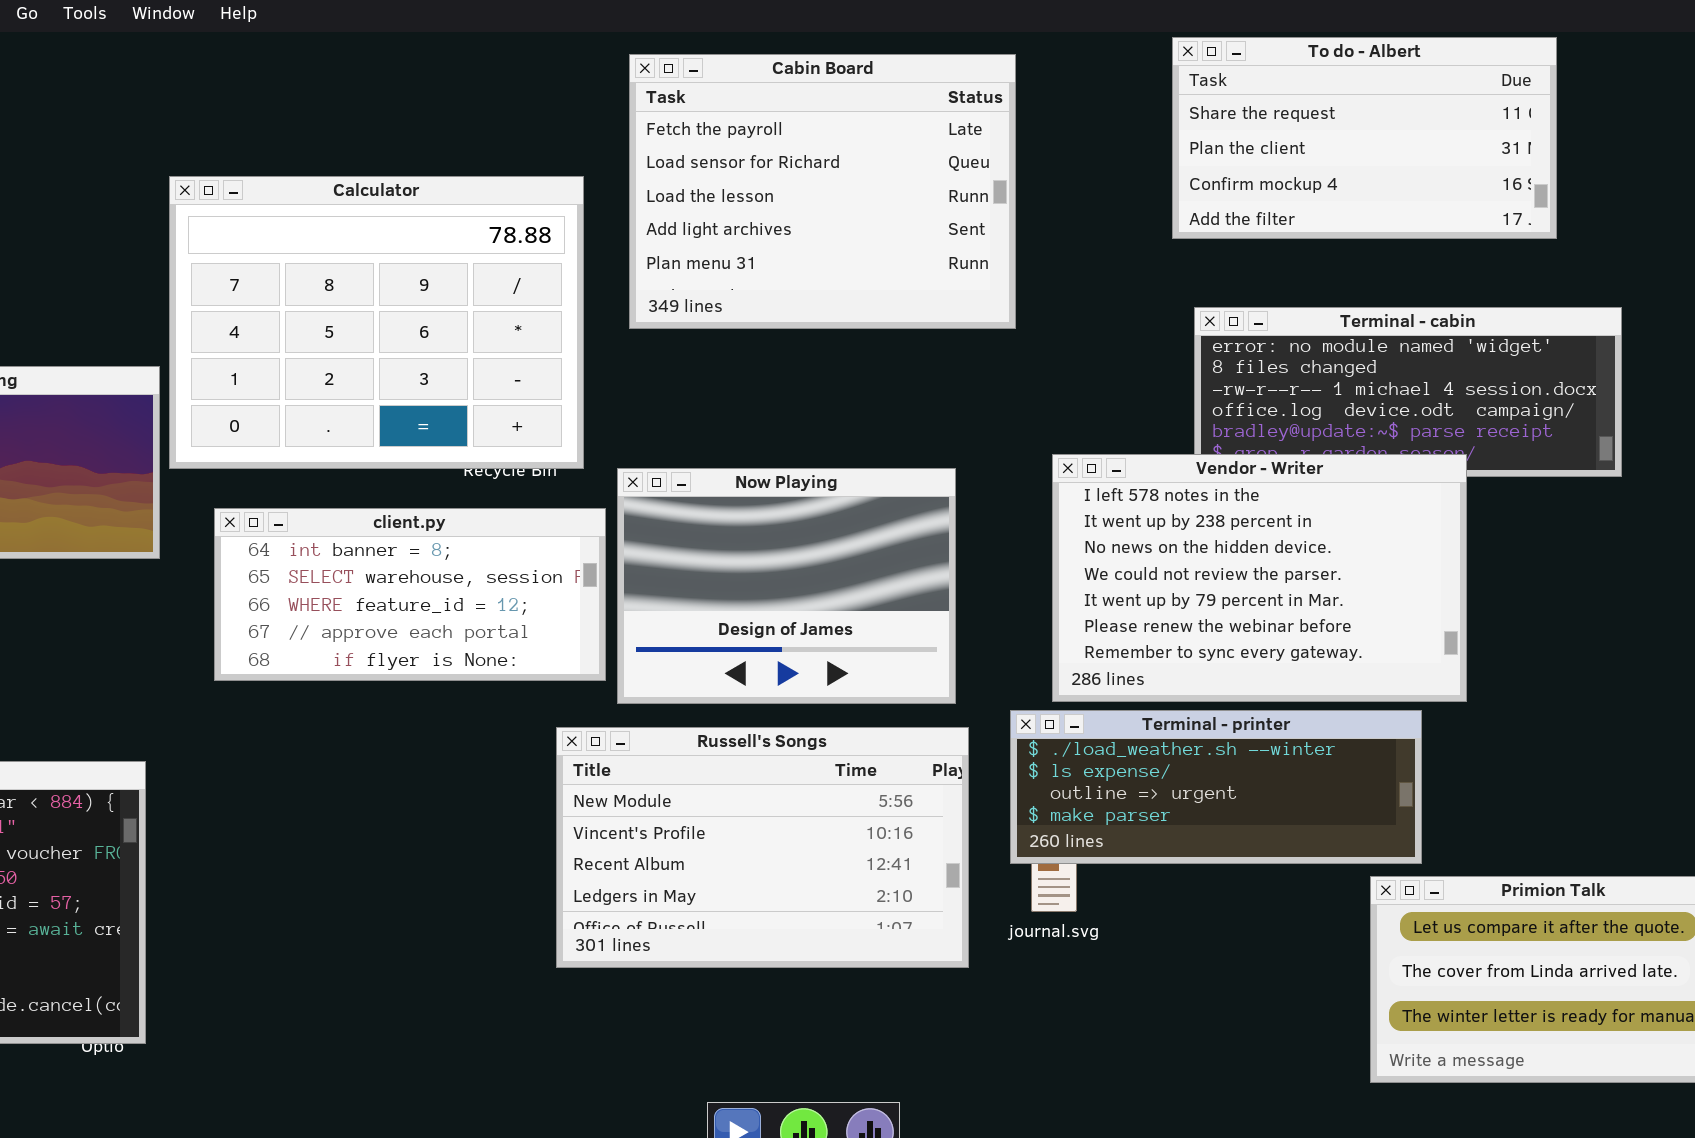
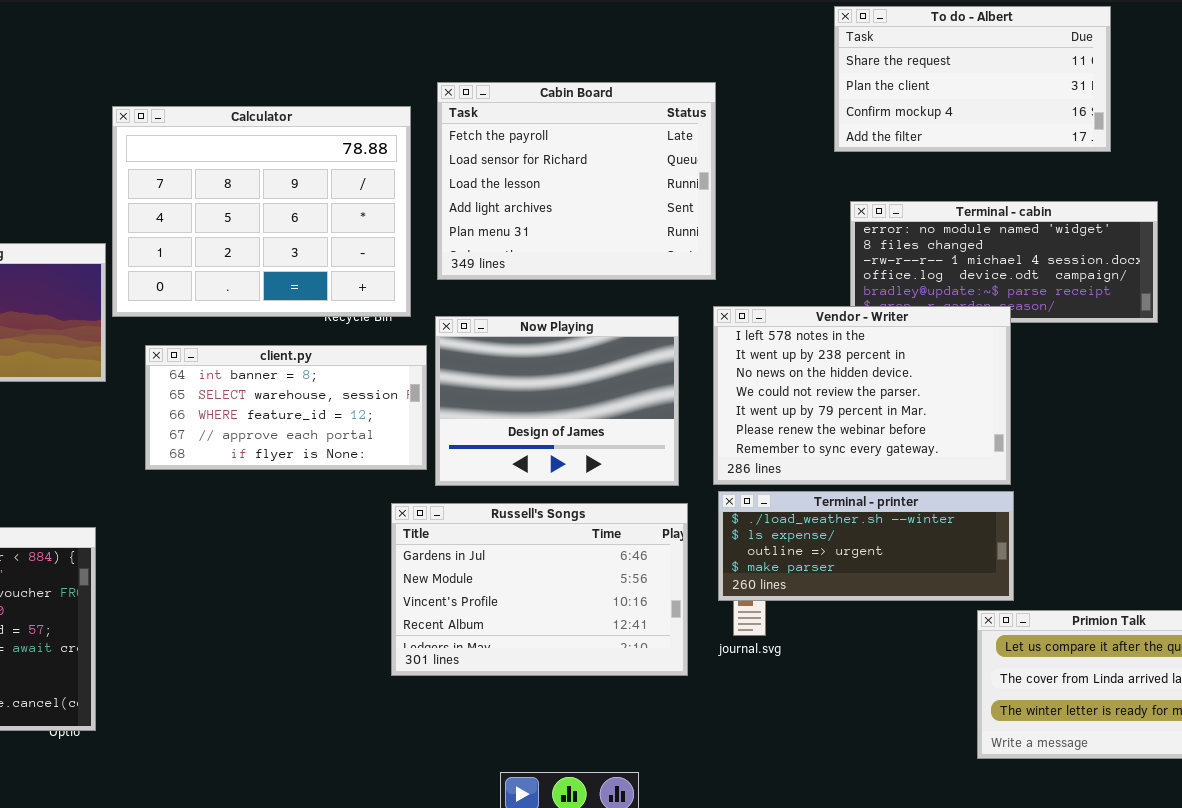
Cabin Board: [629,54,1016,329] -> [437,82,716,280], moved
Vendor - Writer: [1052,454,1467,702] -> [713,306,1011,485], moved
Russell's Songs: [556,727,969,968] -> [391,503,688,676], scrolled up 1 row

